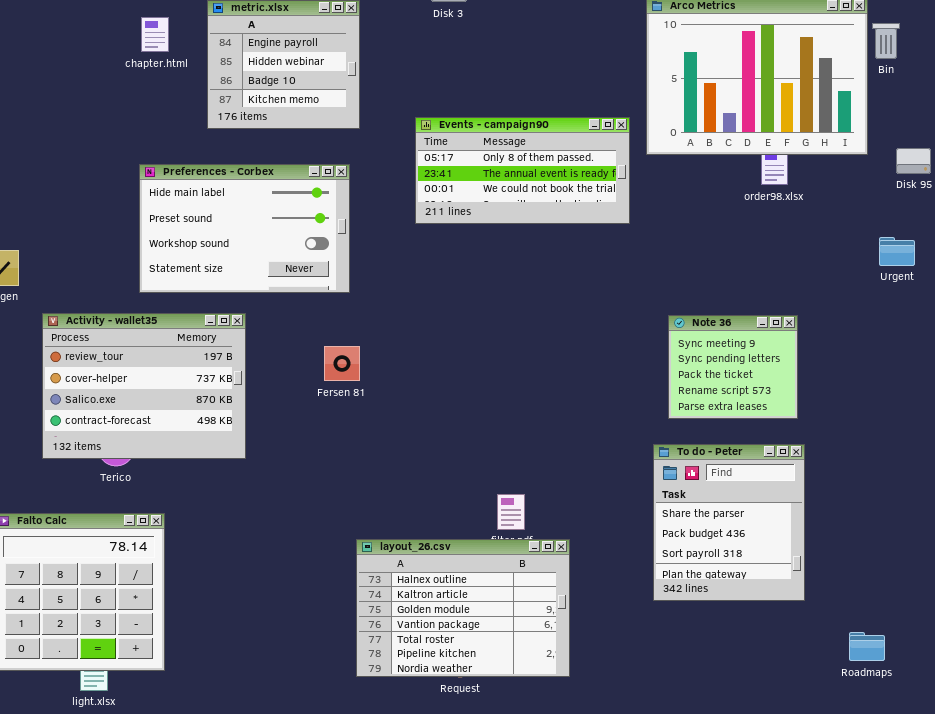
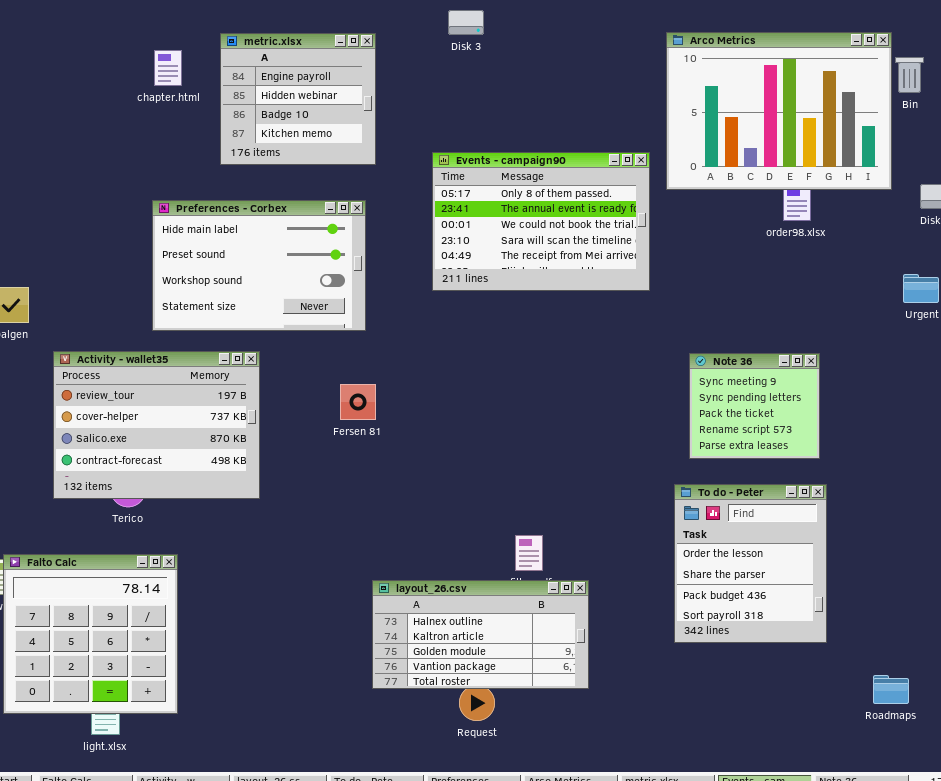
Events - campaign90: [415,117,630,224] -> [432,152,650,291], resized
To do - Peter: [653,444,805,601] -> [674,484,827,643], scrolled up 1 row
layout_26.csv: [356,539,570,677] -> [372,580,589,689], resized

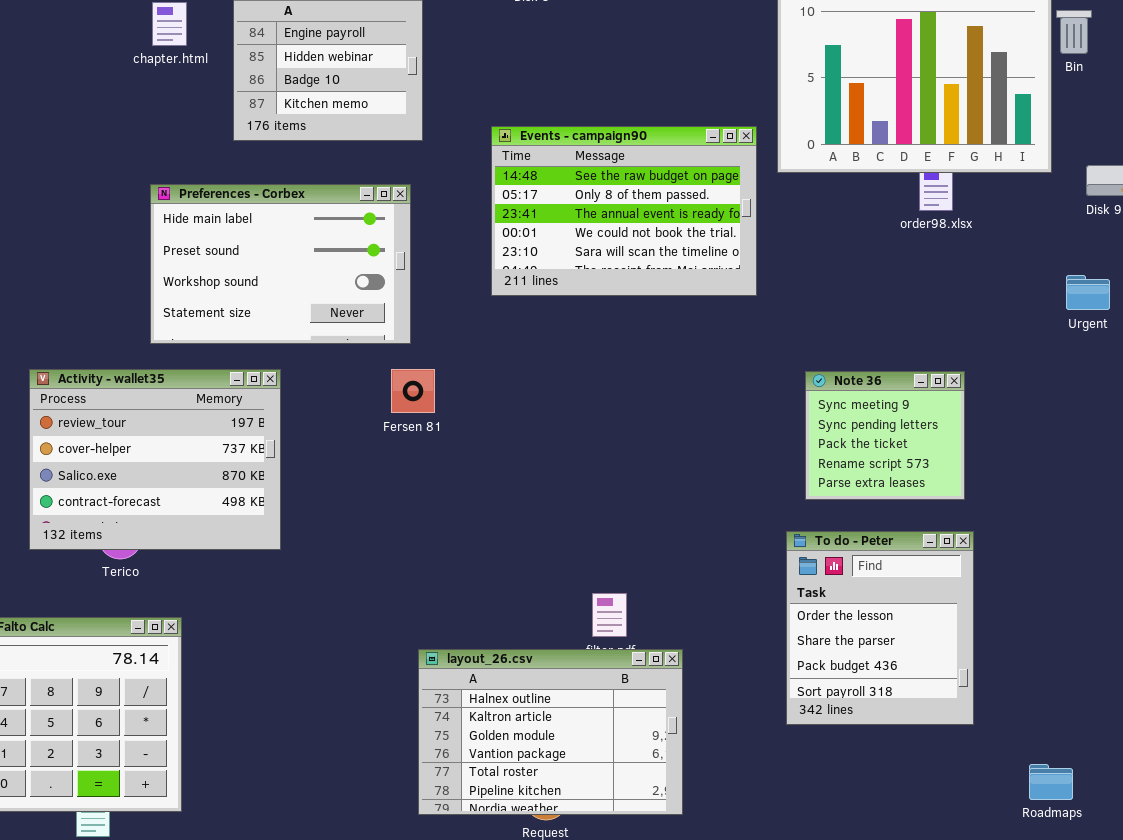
Events - campaign90: [432,152,650,291] -> [491,126,757,296], scrolled up 1 row
Fersen 81: [340,384,376,420] -> [391,369,435,413], moved
layout_26.csv: [372,580,589,689] -> [418,649,683,815], resized

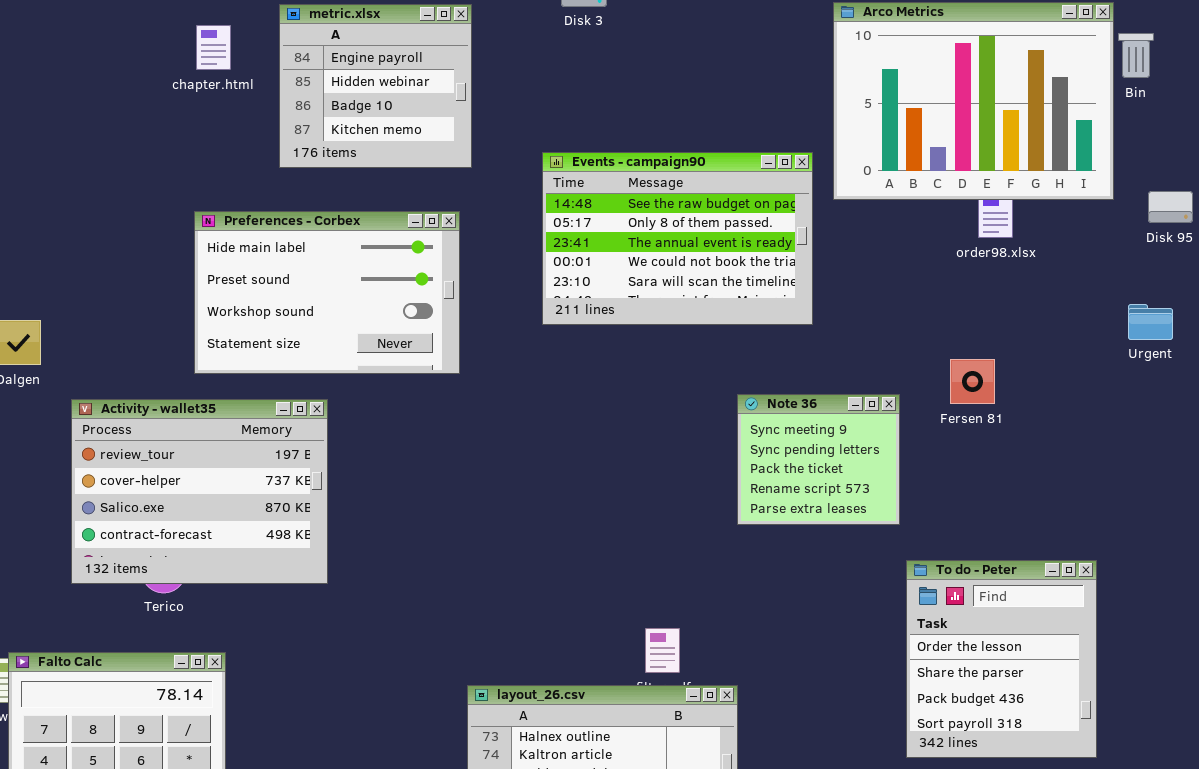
Fersen 81: [391,369,435,413] -> [950,359,995,404], moved
Note 36: [805,371,965,500] -> [737,394,900,525], moved
To do - Peter: [786,531,974,725] -> [906,560,1097,758], moved

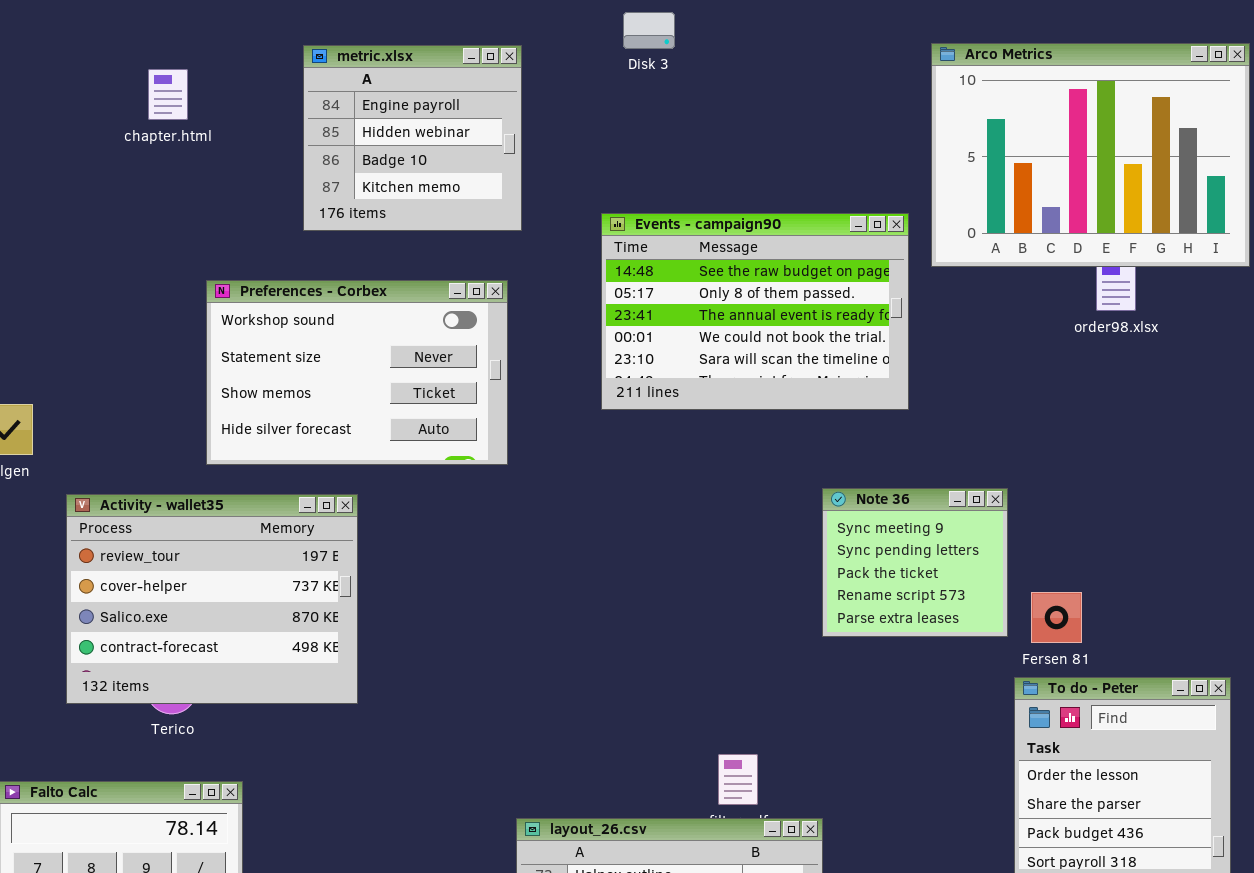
chapter.html: [196,25,231,70] -> [148,69,188,120], moved
Preferences - Corbex: [194,211,460,374] -> [206,280,508,465], scrolled down 2 rows
Fersen 81: [950,359,995,404] -> [1031,592,1082,643], moved

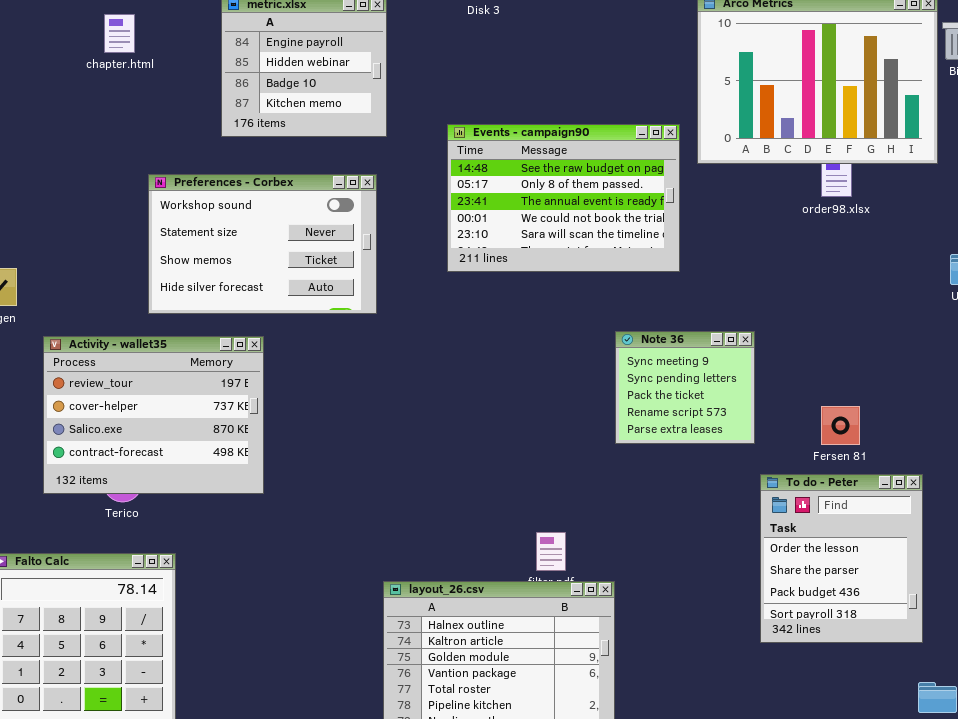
Fersen 81: [1031,592,1082,643] -> [821,406,860,445], moved

